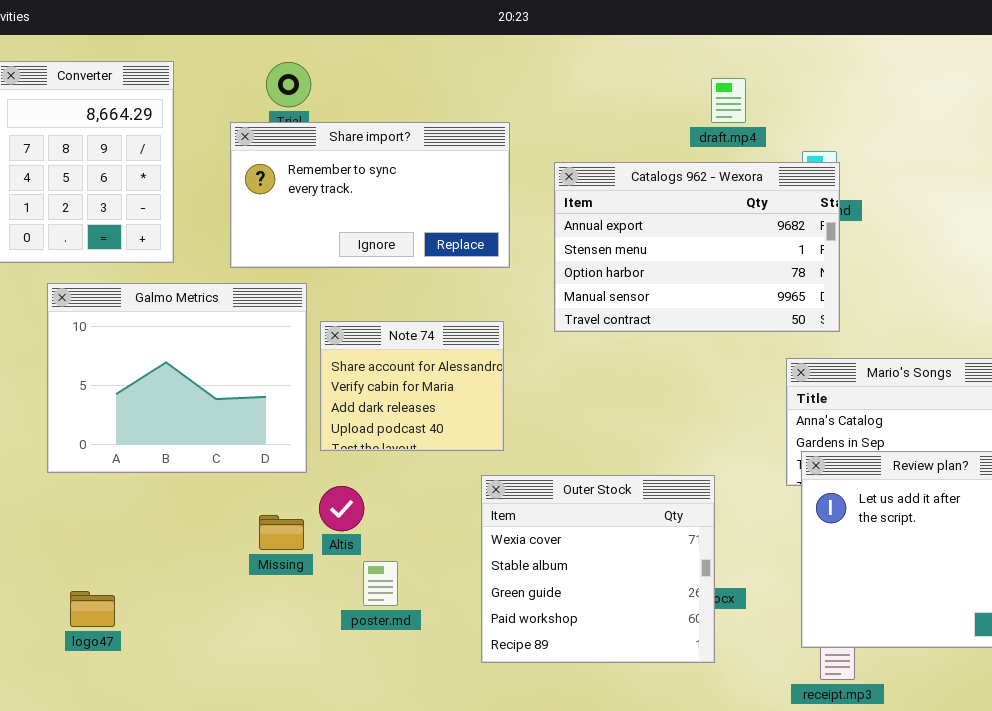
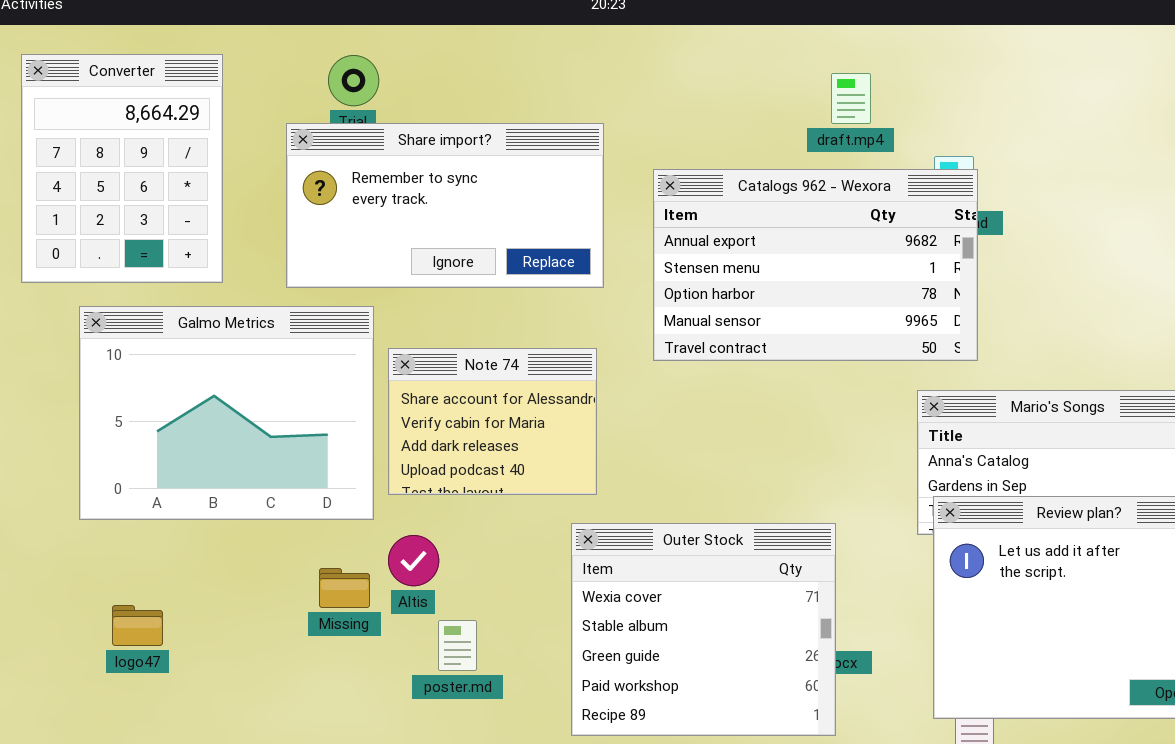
logo47: [70,591,115,627] -> [112,605,163,646], moved

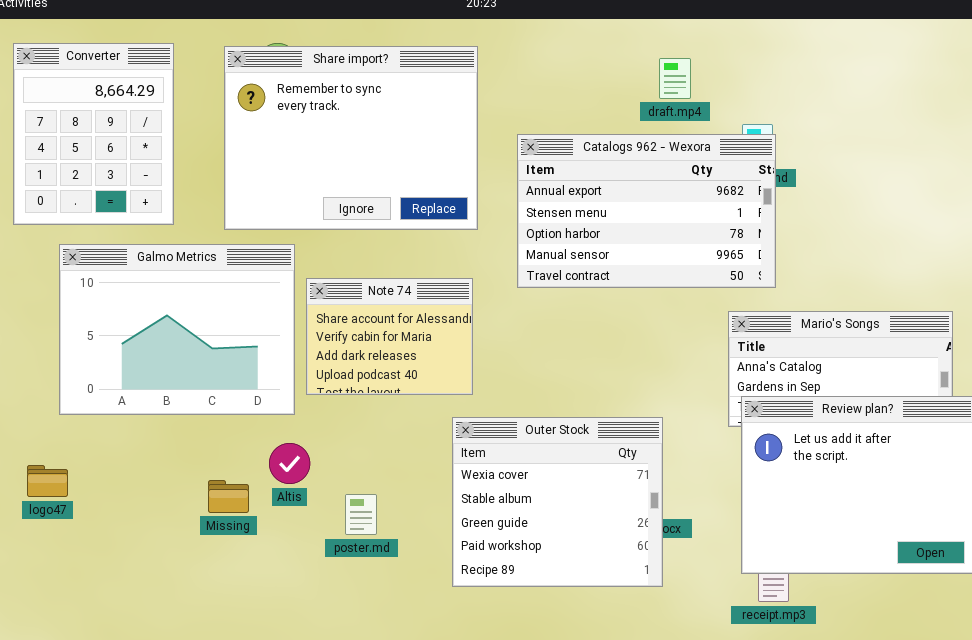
Share import?: [286,123,604,288] -> [224,46,478,230], resized
Altis: [388,535,439,586] -> [269,443,310,484], moved
Missing: [319,568,370,608] -> [208,480,249,513], moved
logo47: [112,605,163,646] -> [27,465,68,497], moved

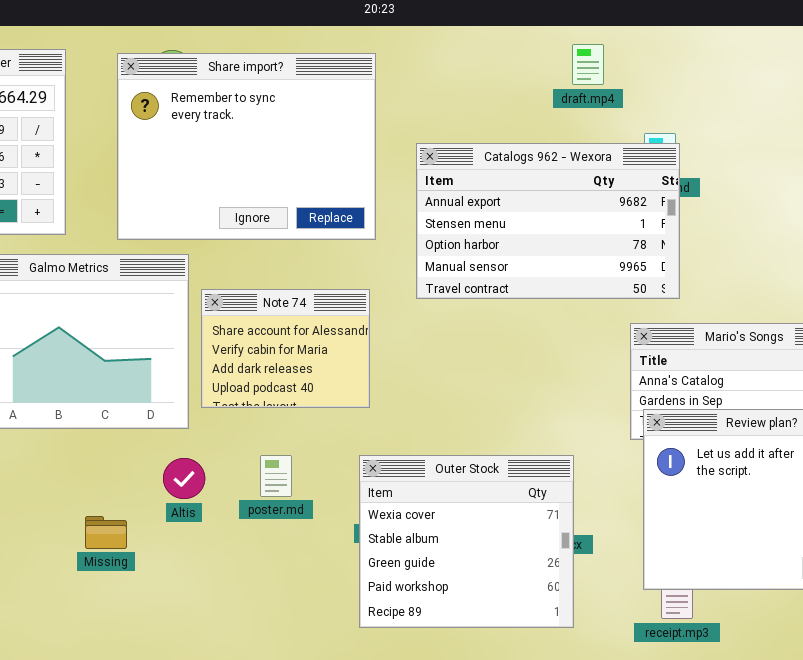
draft.mp4: [659,58,691,99] -> [572,44,604,85], moved
Outer Stock: [452,417,663,587] -> [359,455,574,628], moved
Missing: [208,480,249,513] -> [85,516,127,549], moved
poster.md: [345,494,377,535] -> [260,455,292,497], moved

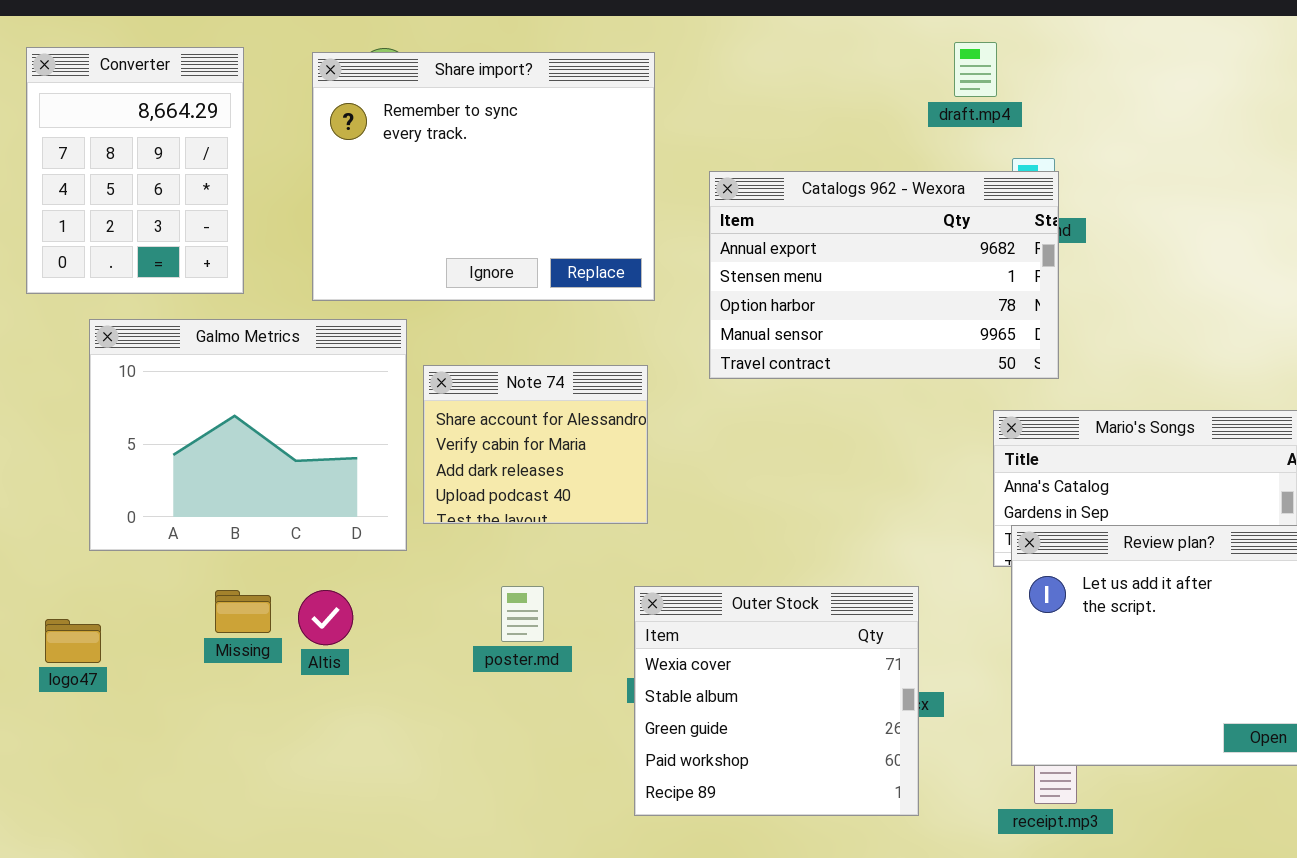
draft.mp4: [572,44,604,85] -> [954,42,997,97], moved
Altis: [163,458,205,499] -> [298,590,353,645], moved
Missing: [85,516,127,549] -> [215,590,271,633], moved

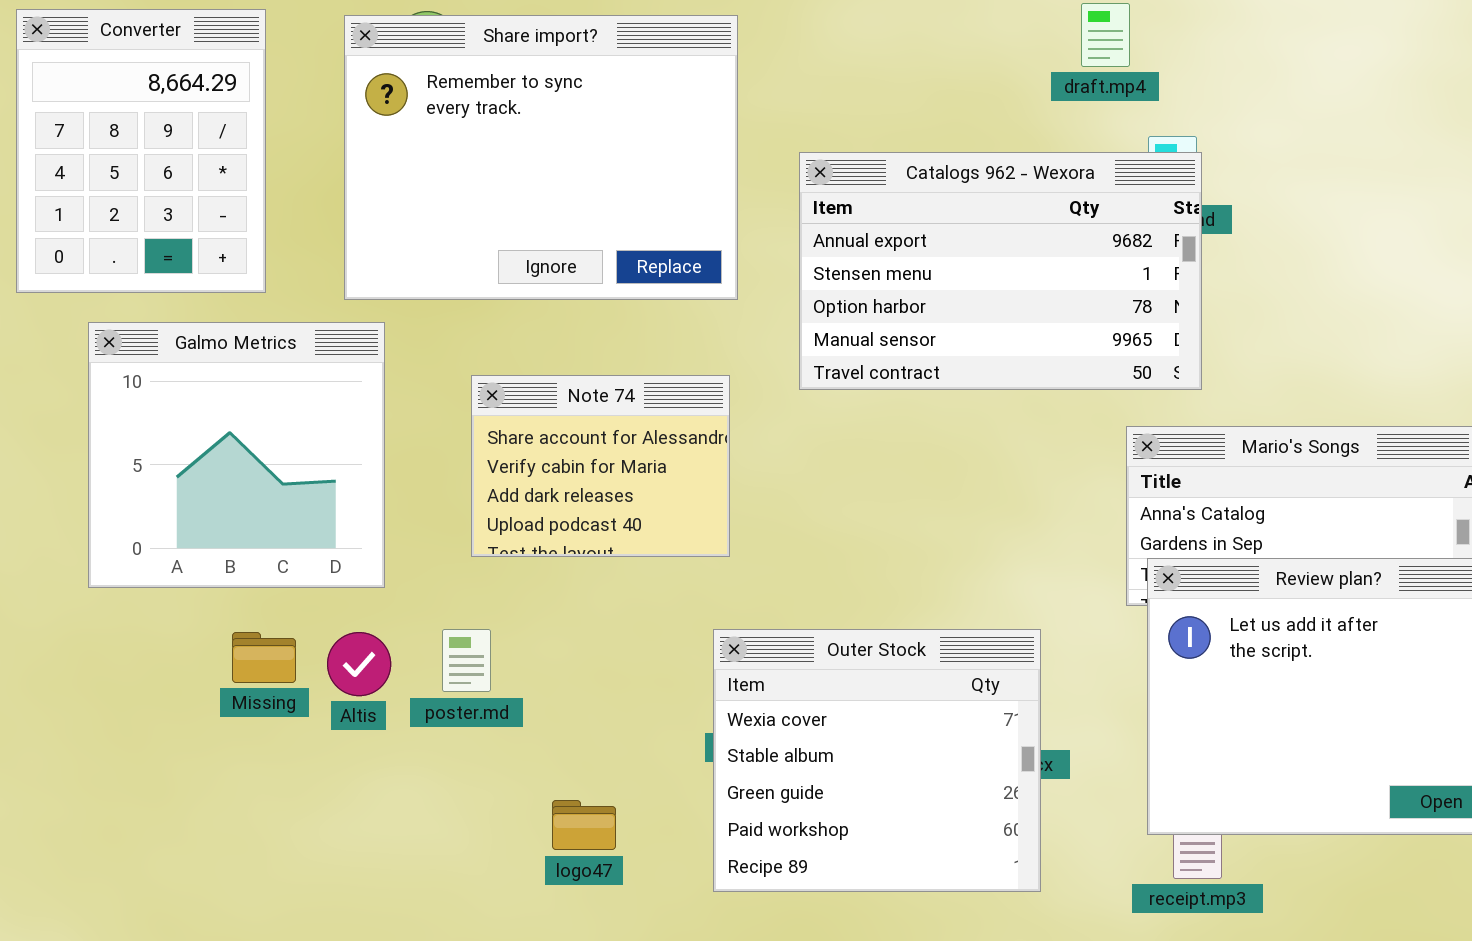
Galmo Metrics: [89,319,407,551] -> [88,322,385,588], resized
poster.md: [501,586,544,642] -> [442,629,491,692], moved
logo47: [45,619,101,663] -> [552,800,616,850], moved

